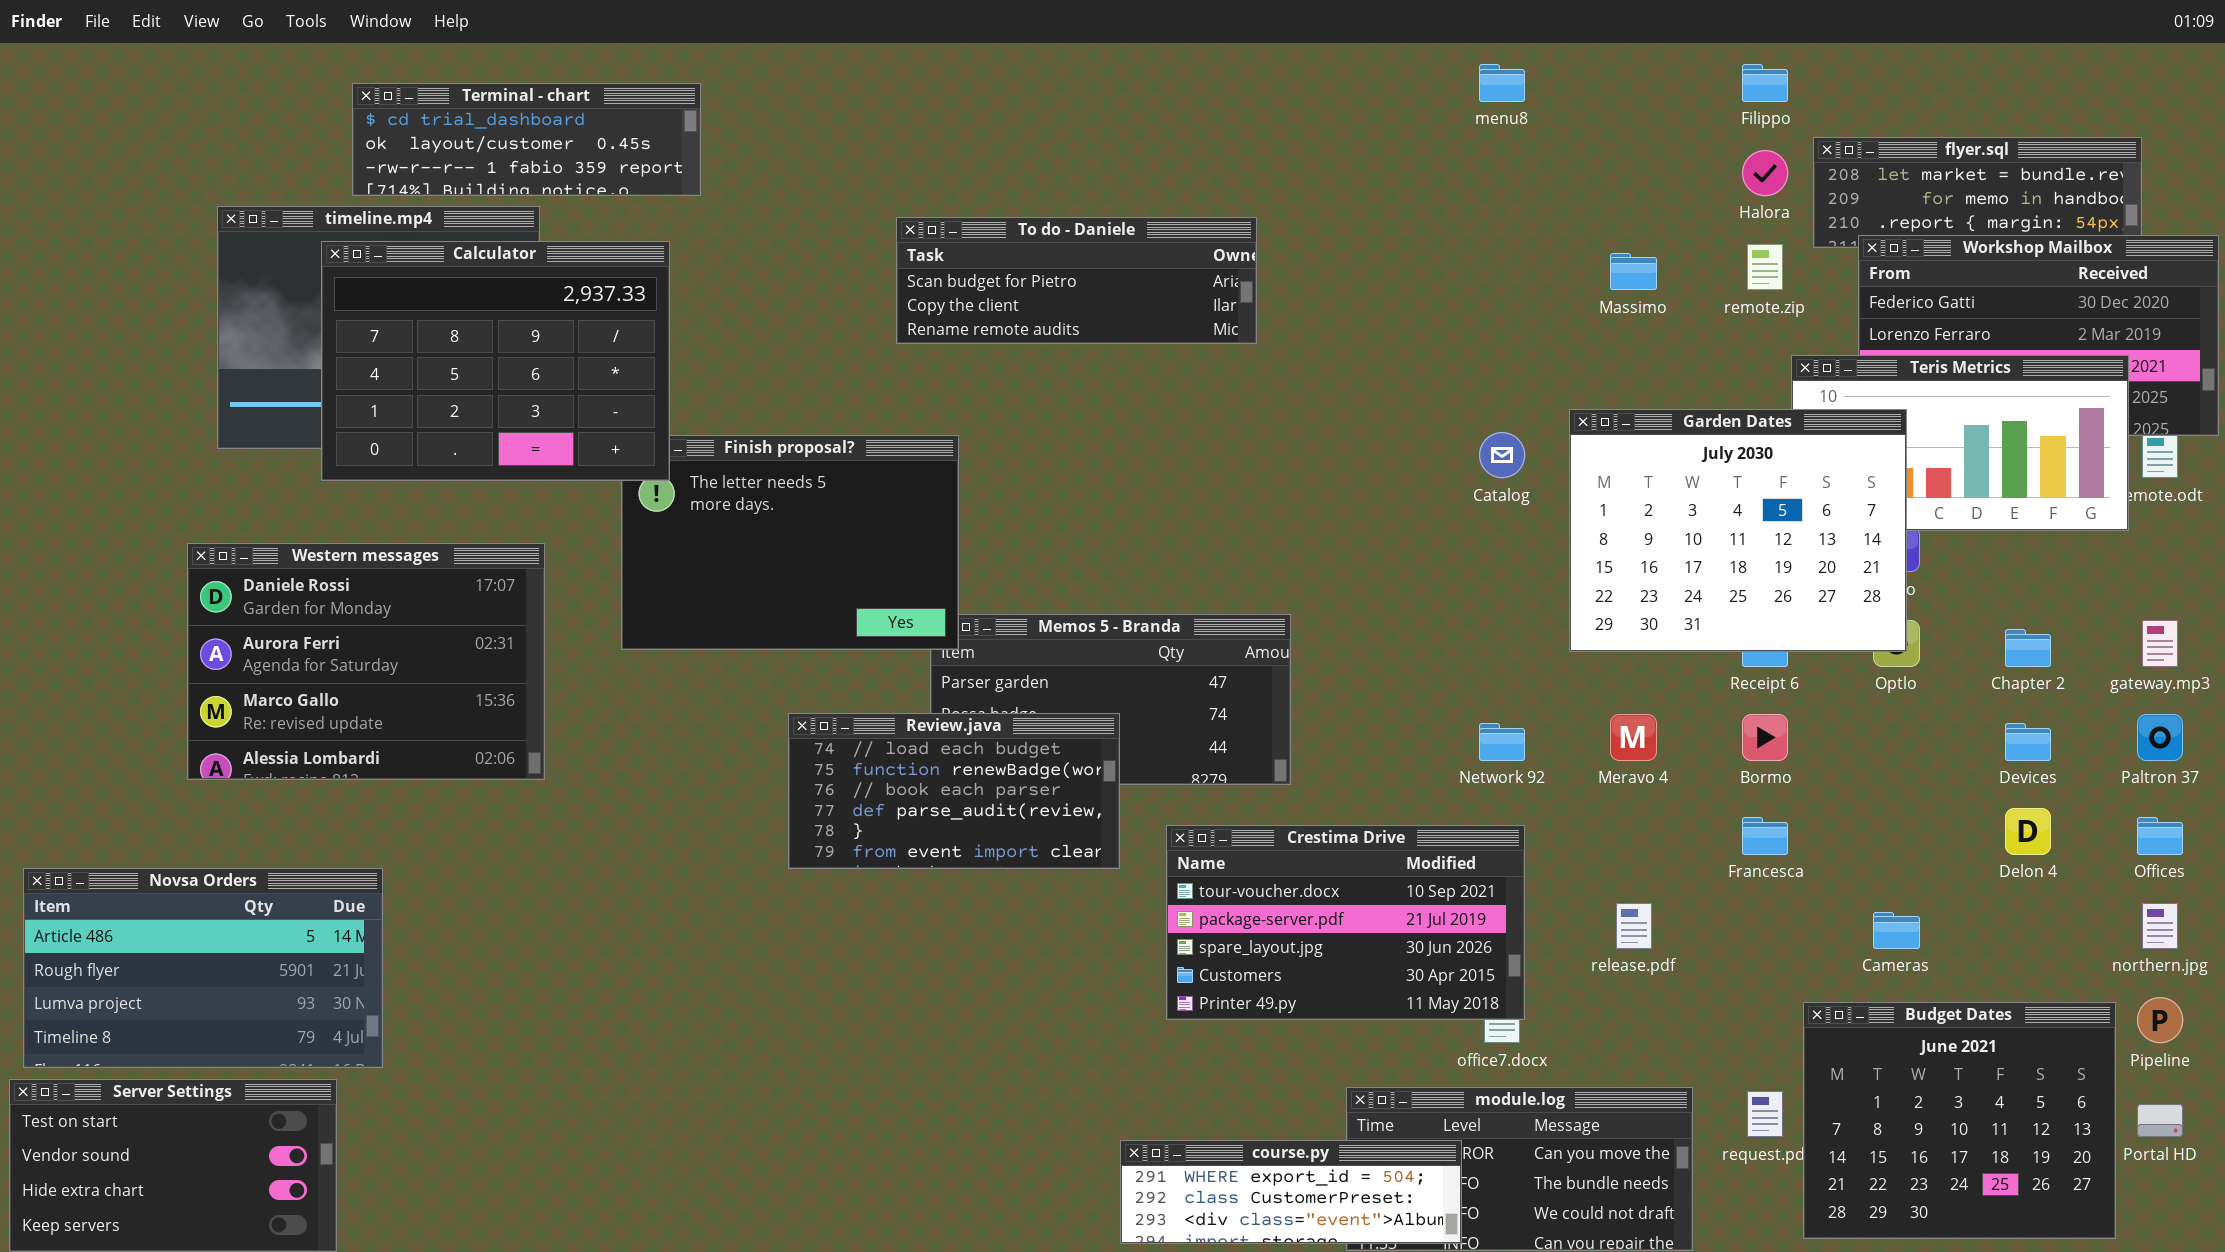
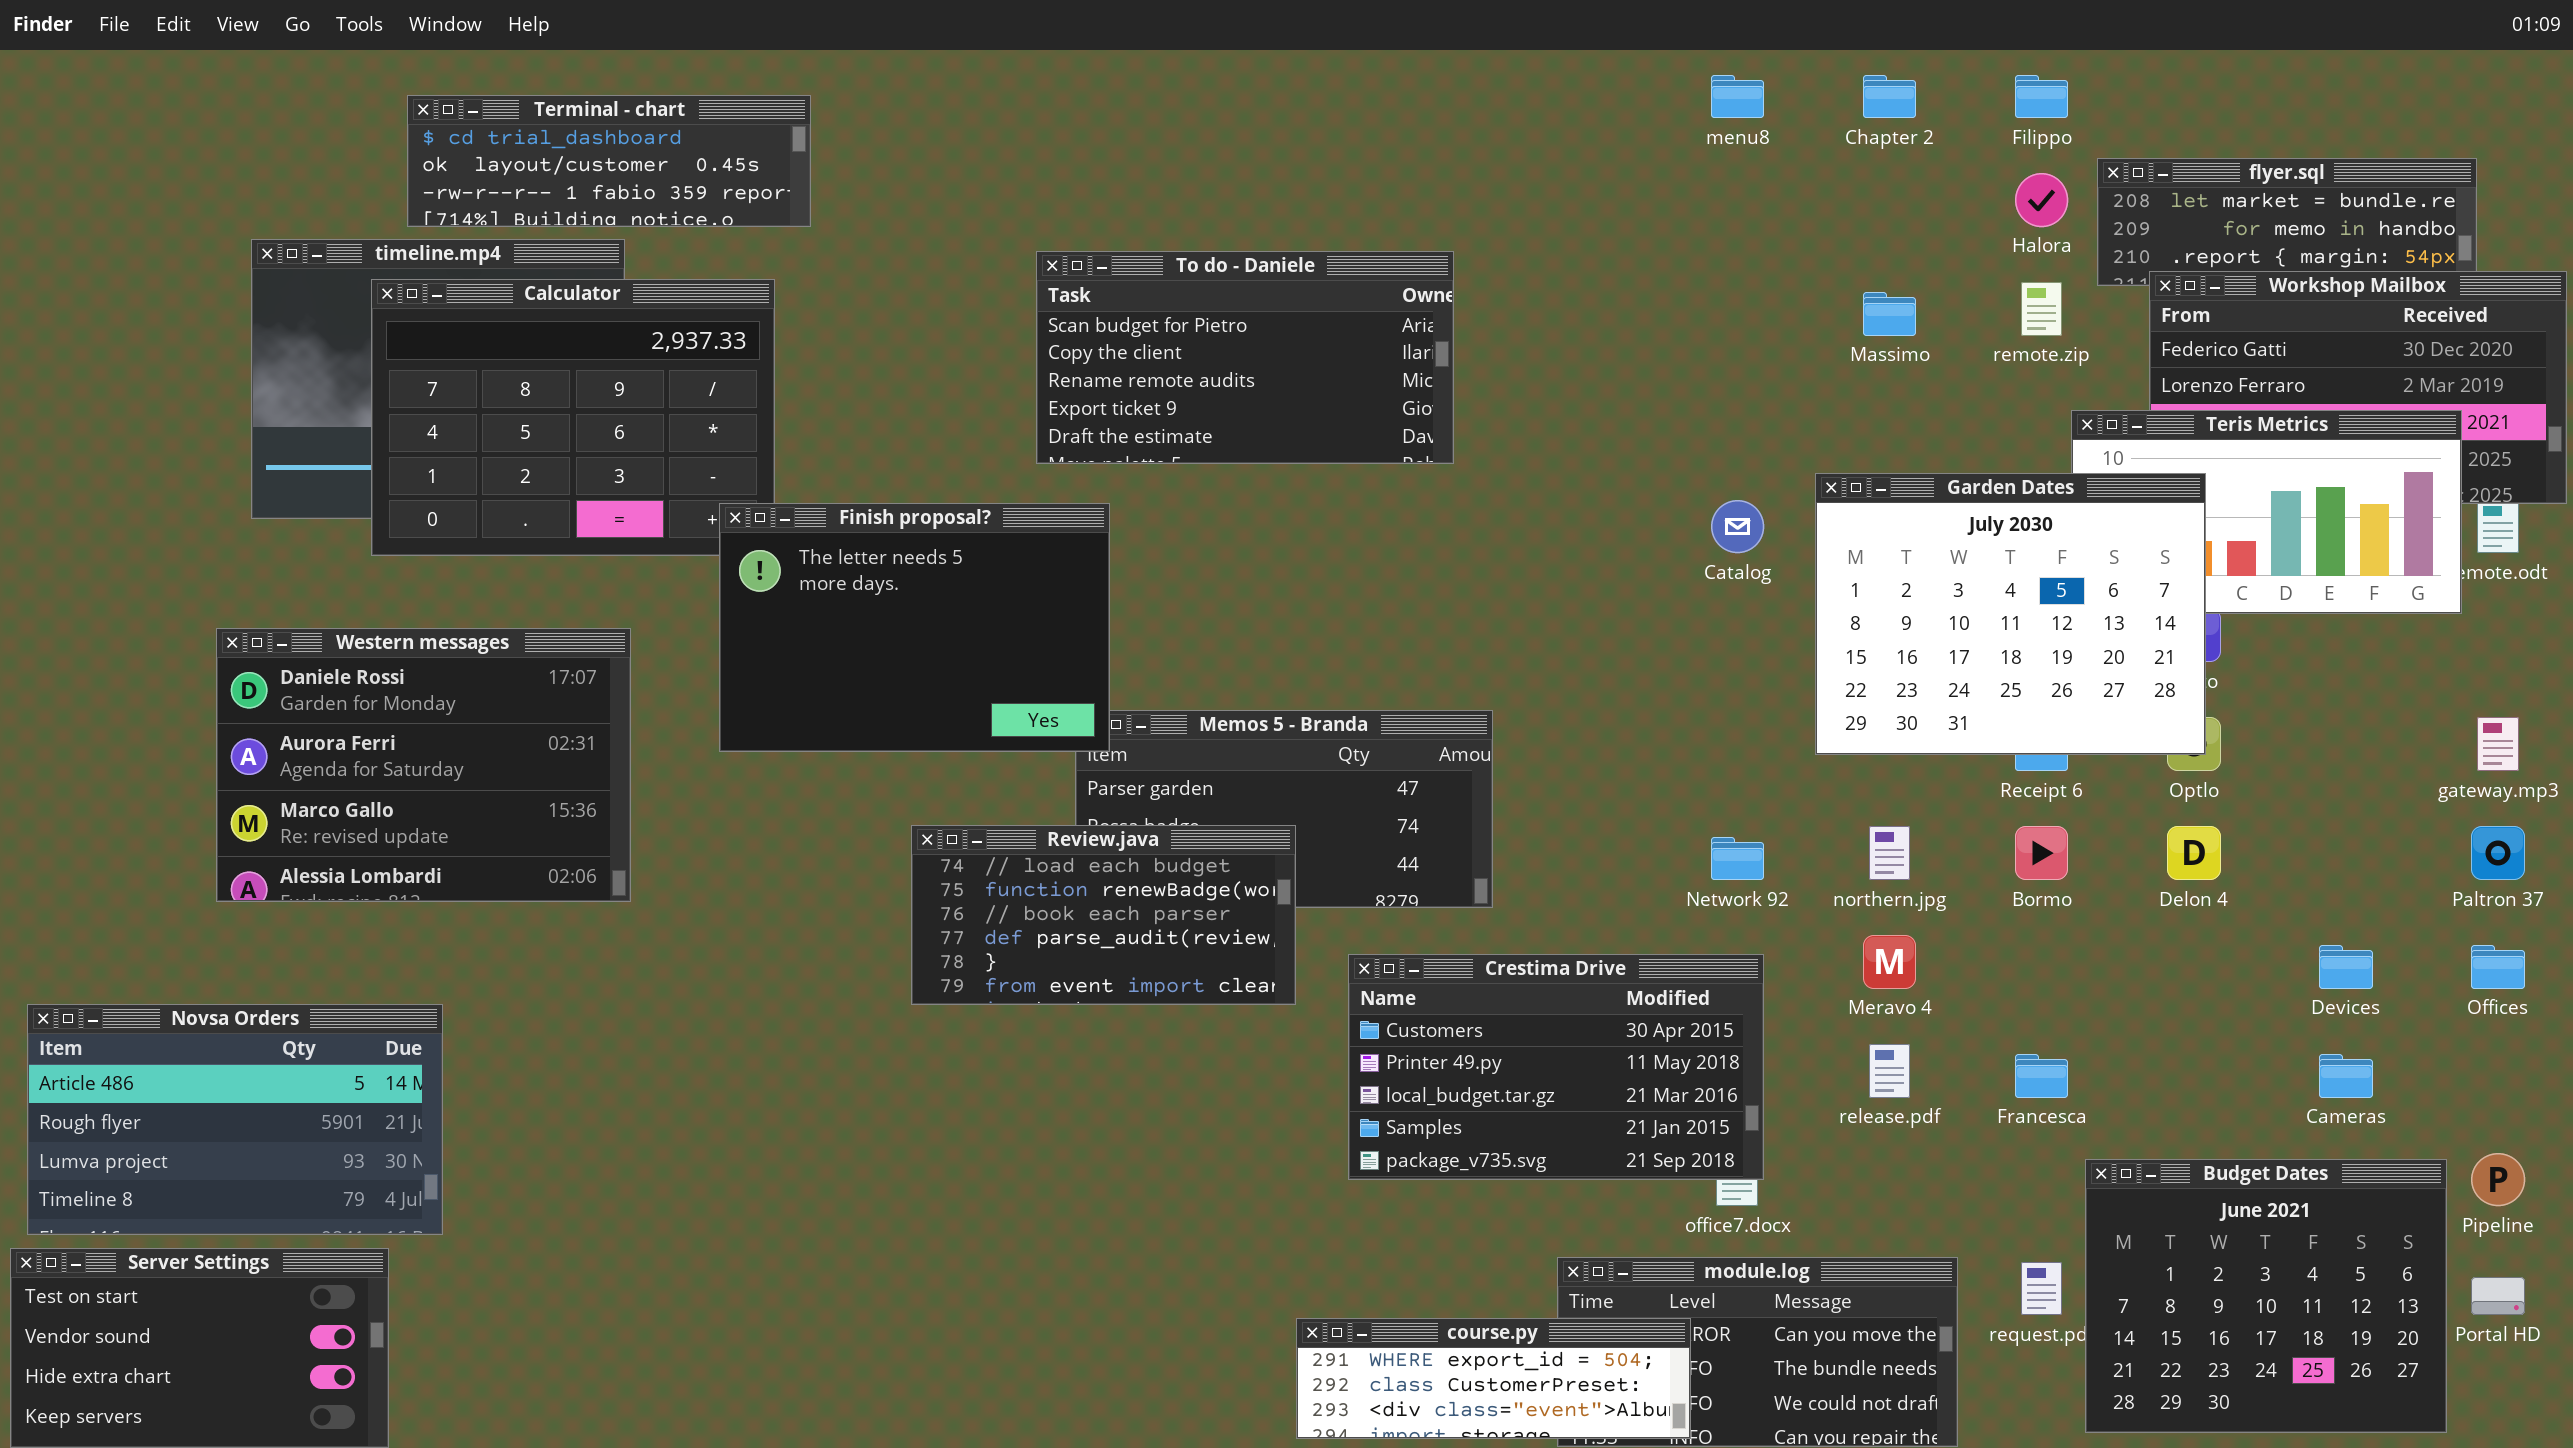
To do - Daniele: [896,217,1257,344] -> [1036,251,1454,464], resized
Finish proposal?: [621,435,959,650] -> [719,503,1110,752], raised
Chapter 2: [2005,629,2051,667] -> [1863,75,1916,118], moved
Meravo 4: [1610,714,1657,761] -> [1863,935,1916,989], moved
Devices: [2005,723,2051,761] -> [2319,945,2373,989], moved
Delon 4: [2005,808,2051,855] -> [2167,826,2221,880], moved
Francesca: [1742,817,1788,855] -> [2015,1054,2068,1098], moved
Crestima Drive: [1166,825,1525,1020] -> [1348,954,1764,1180], scrolled down 3 rows
northern.jpg: [2142,903,2178,949] -> [1869,826,1910,880], moved
Cameras: [1873,912,1920,949] -> [2319,1054,2373,1098], moved

